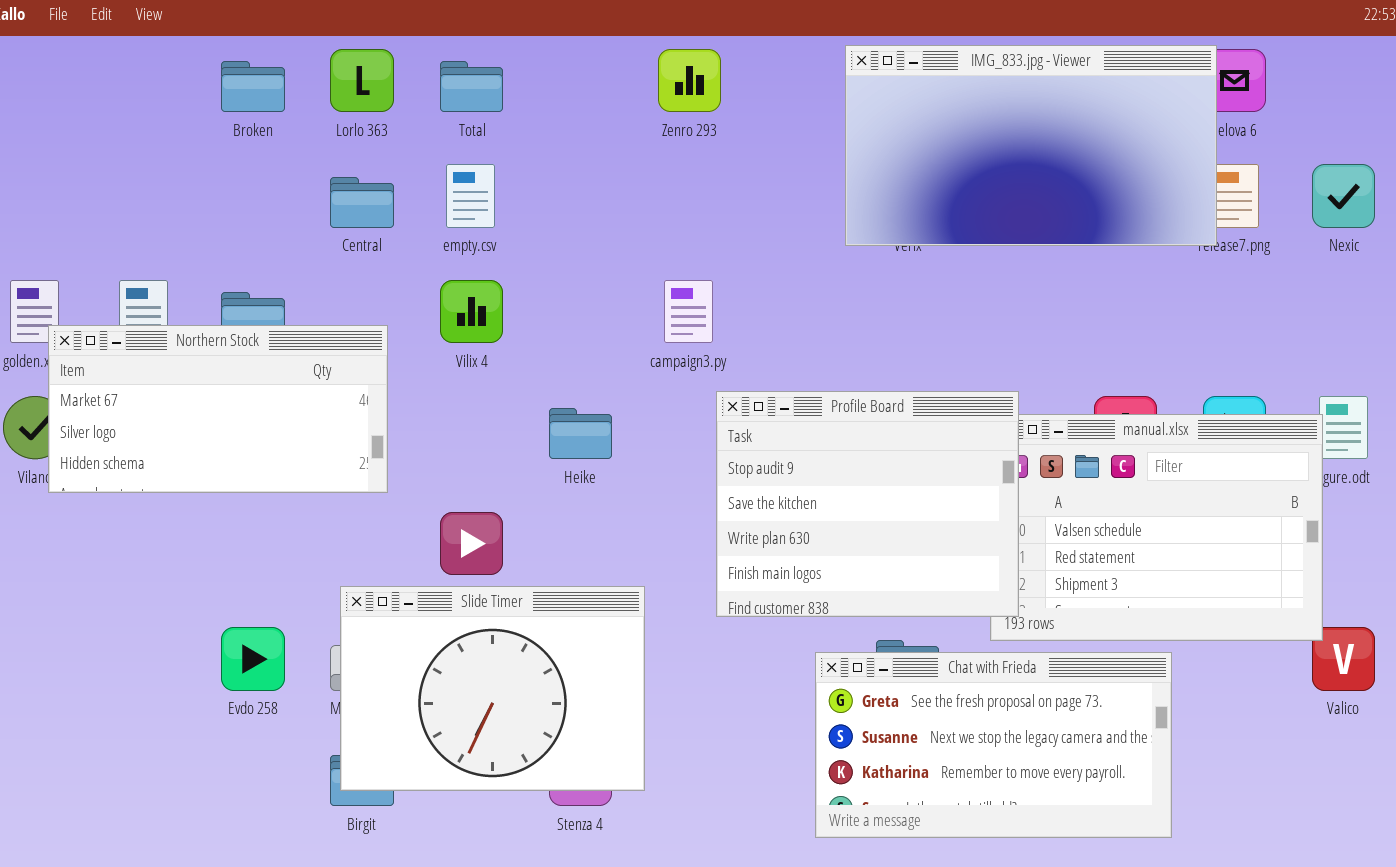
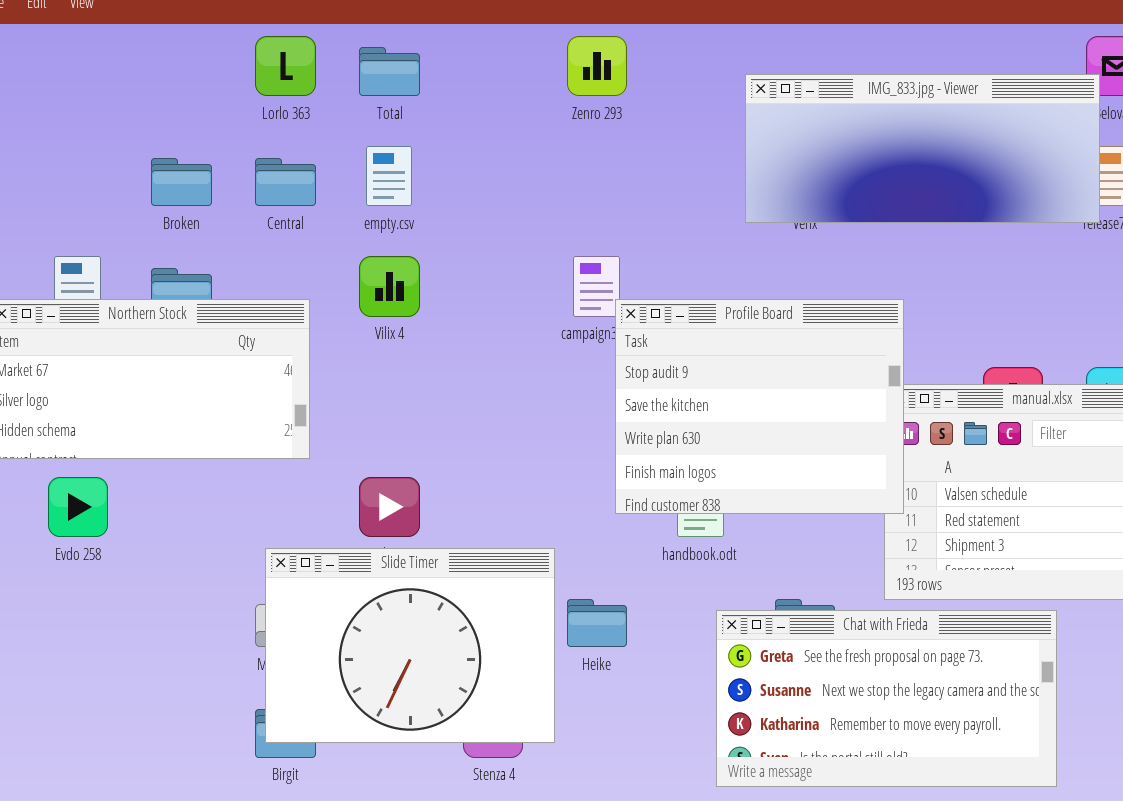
IMG_833.jpg - Viewer: [845,45,1217,246] -> [745,74,1100,223], resized
Broken: [221,61,285,112] -> [151,158,212,206], moved
Profile Board: [716,391,1019,617] -> [615,299,904,514], moved
Heike: [549,408,612,459] -> [567,599,627,647], moved
Evdo 258: [221,627,285,691] -> [48,477,108,537], moved

